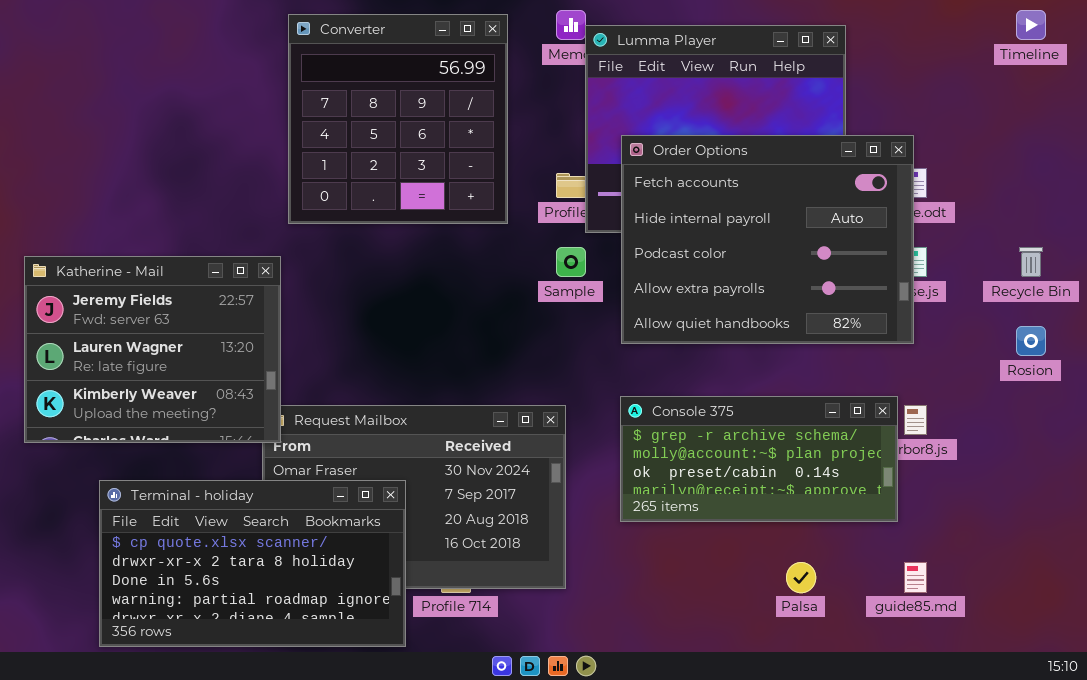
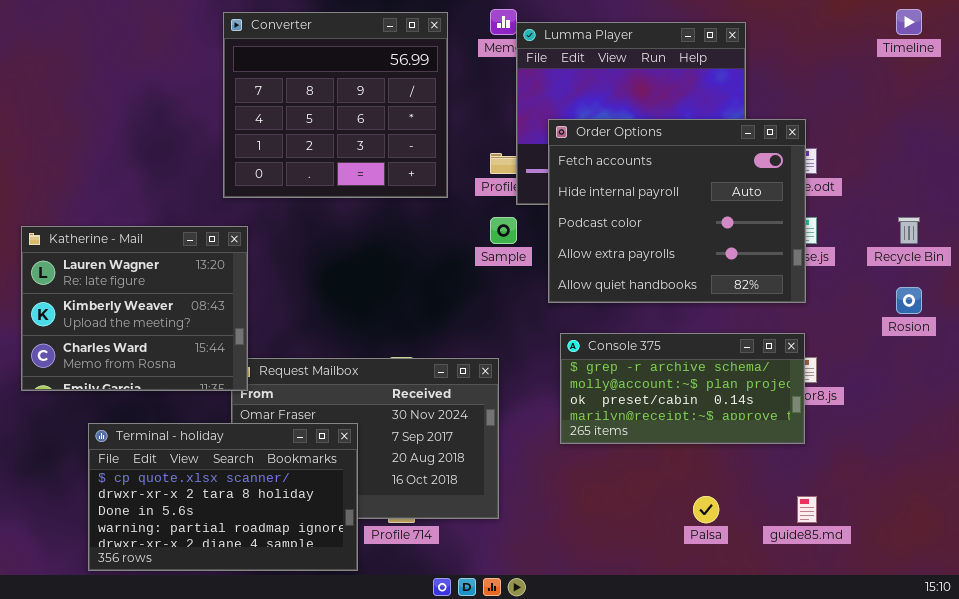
Converter: [288,14,508,224] -> [223,12,448,198], resized
Katherine - Mail: [24,256,281,443] -> [21,226,248,391], scrolled down 1 row
Console 375: [620,396,898,522] -> [560,333,805,444], moved

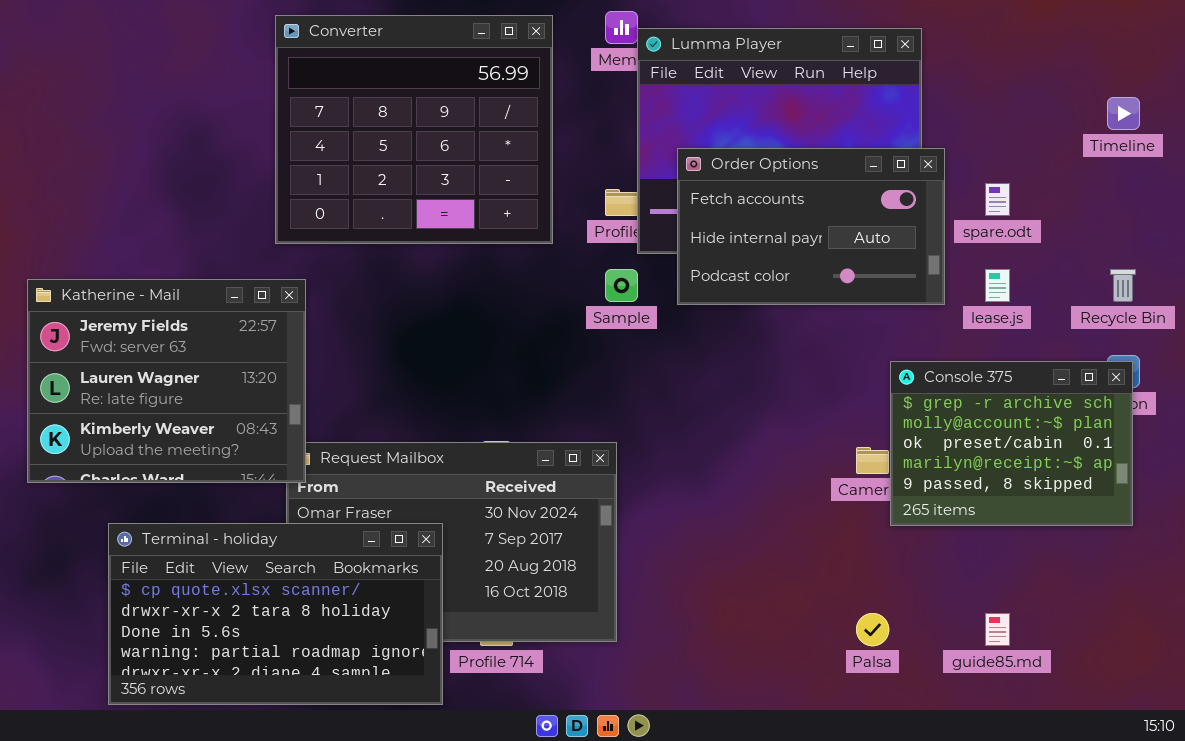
Timeline: [896,9,922,35] -> [1107,97,1140,130], moved
Order Options: [548,119,806,303] -> [677,148,945,305], resized
Katherine - Mail: [21,226,248,391] -> [27,279,306,483], scrolled up 1 row
Console 375: [560,333,805,444] -> [890,361,1133,526], moved, resized

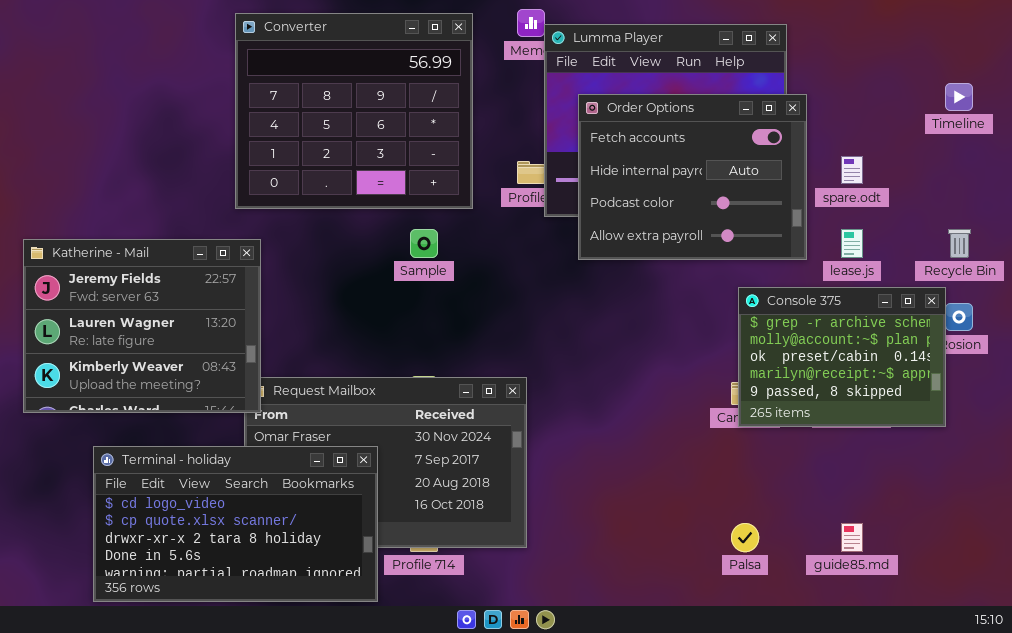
Order Options: [677,148,945,305] -> [578,94,807,260], resized
Sample: [605,269,638,302] -> [410,229,438,258], moved
Console 375: [890,361,1133,526] -> [738,287,946,427], moved
Terminal - holiday: [108,523,443,705] -> [93,446,378,602], scrolled up 1 row

